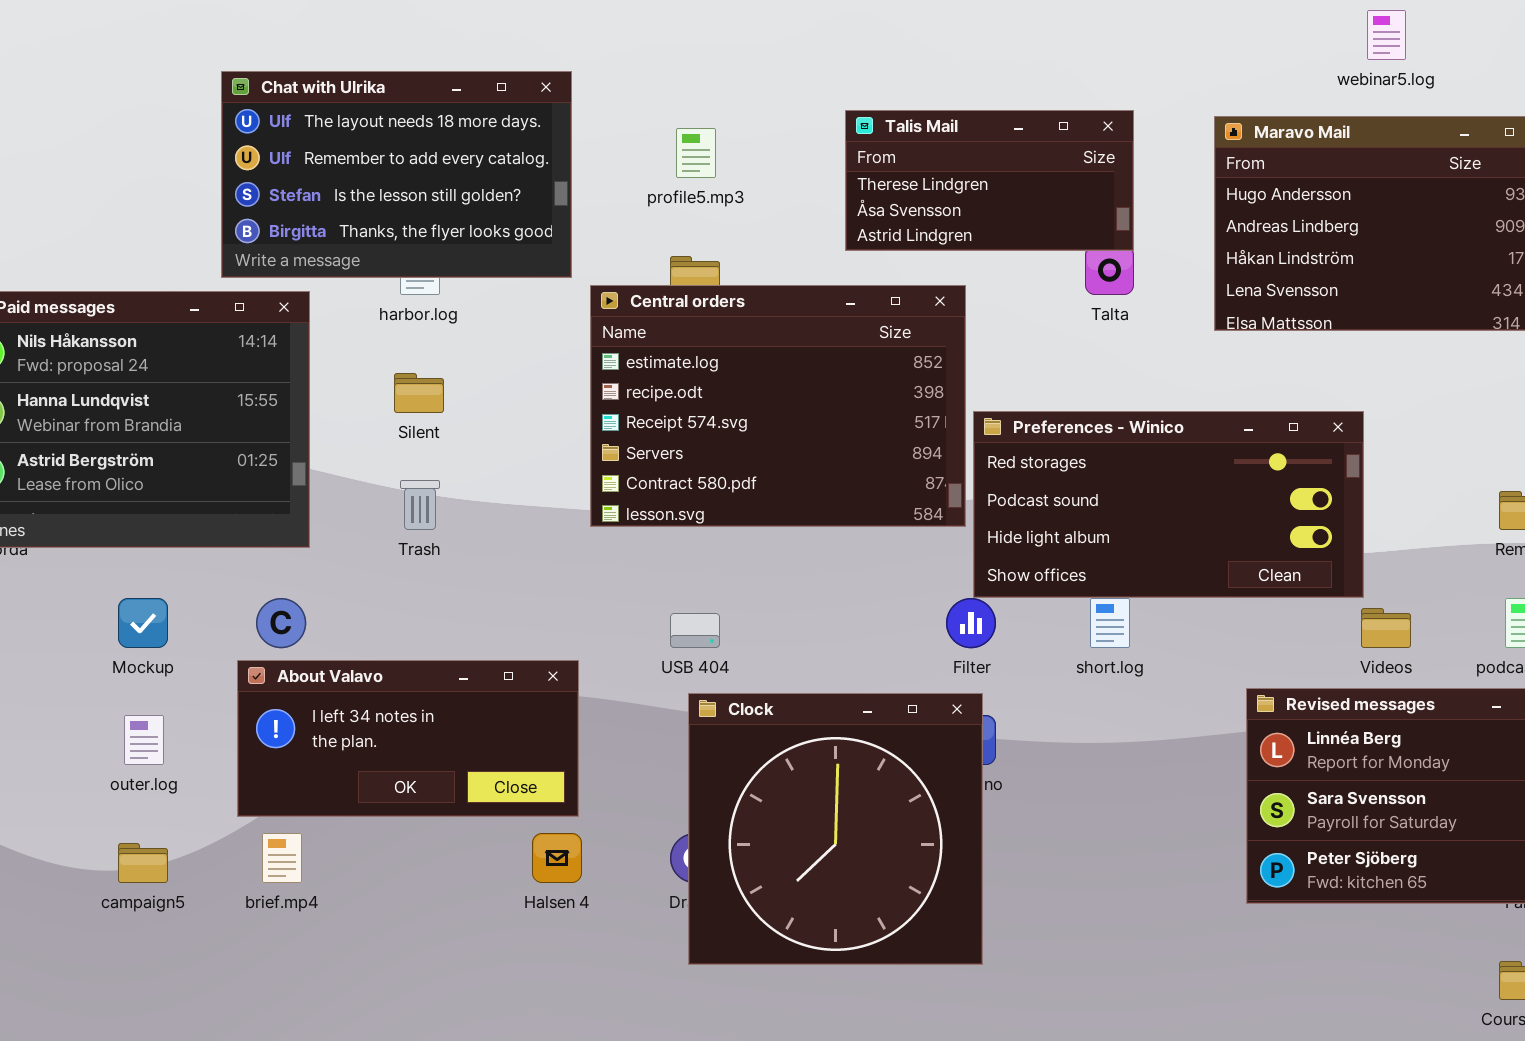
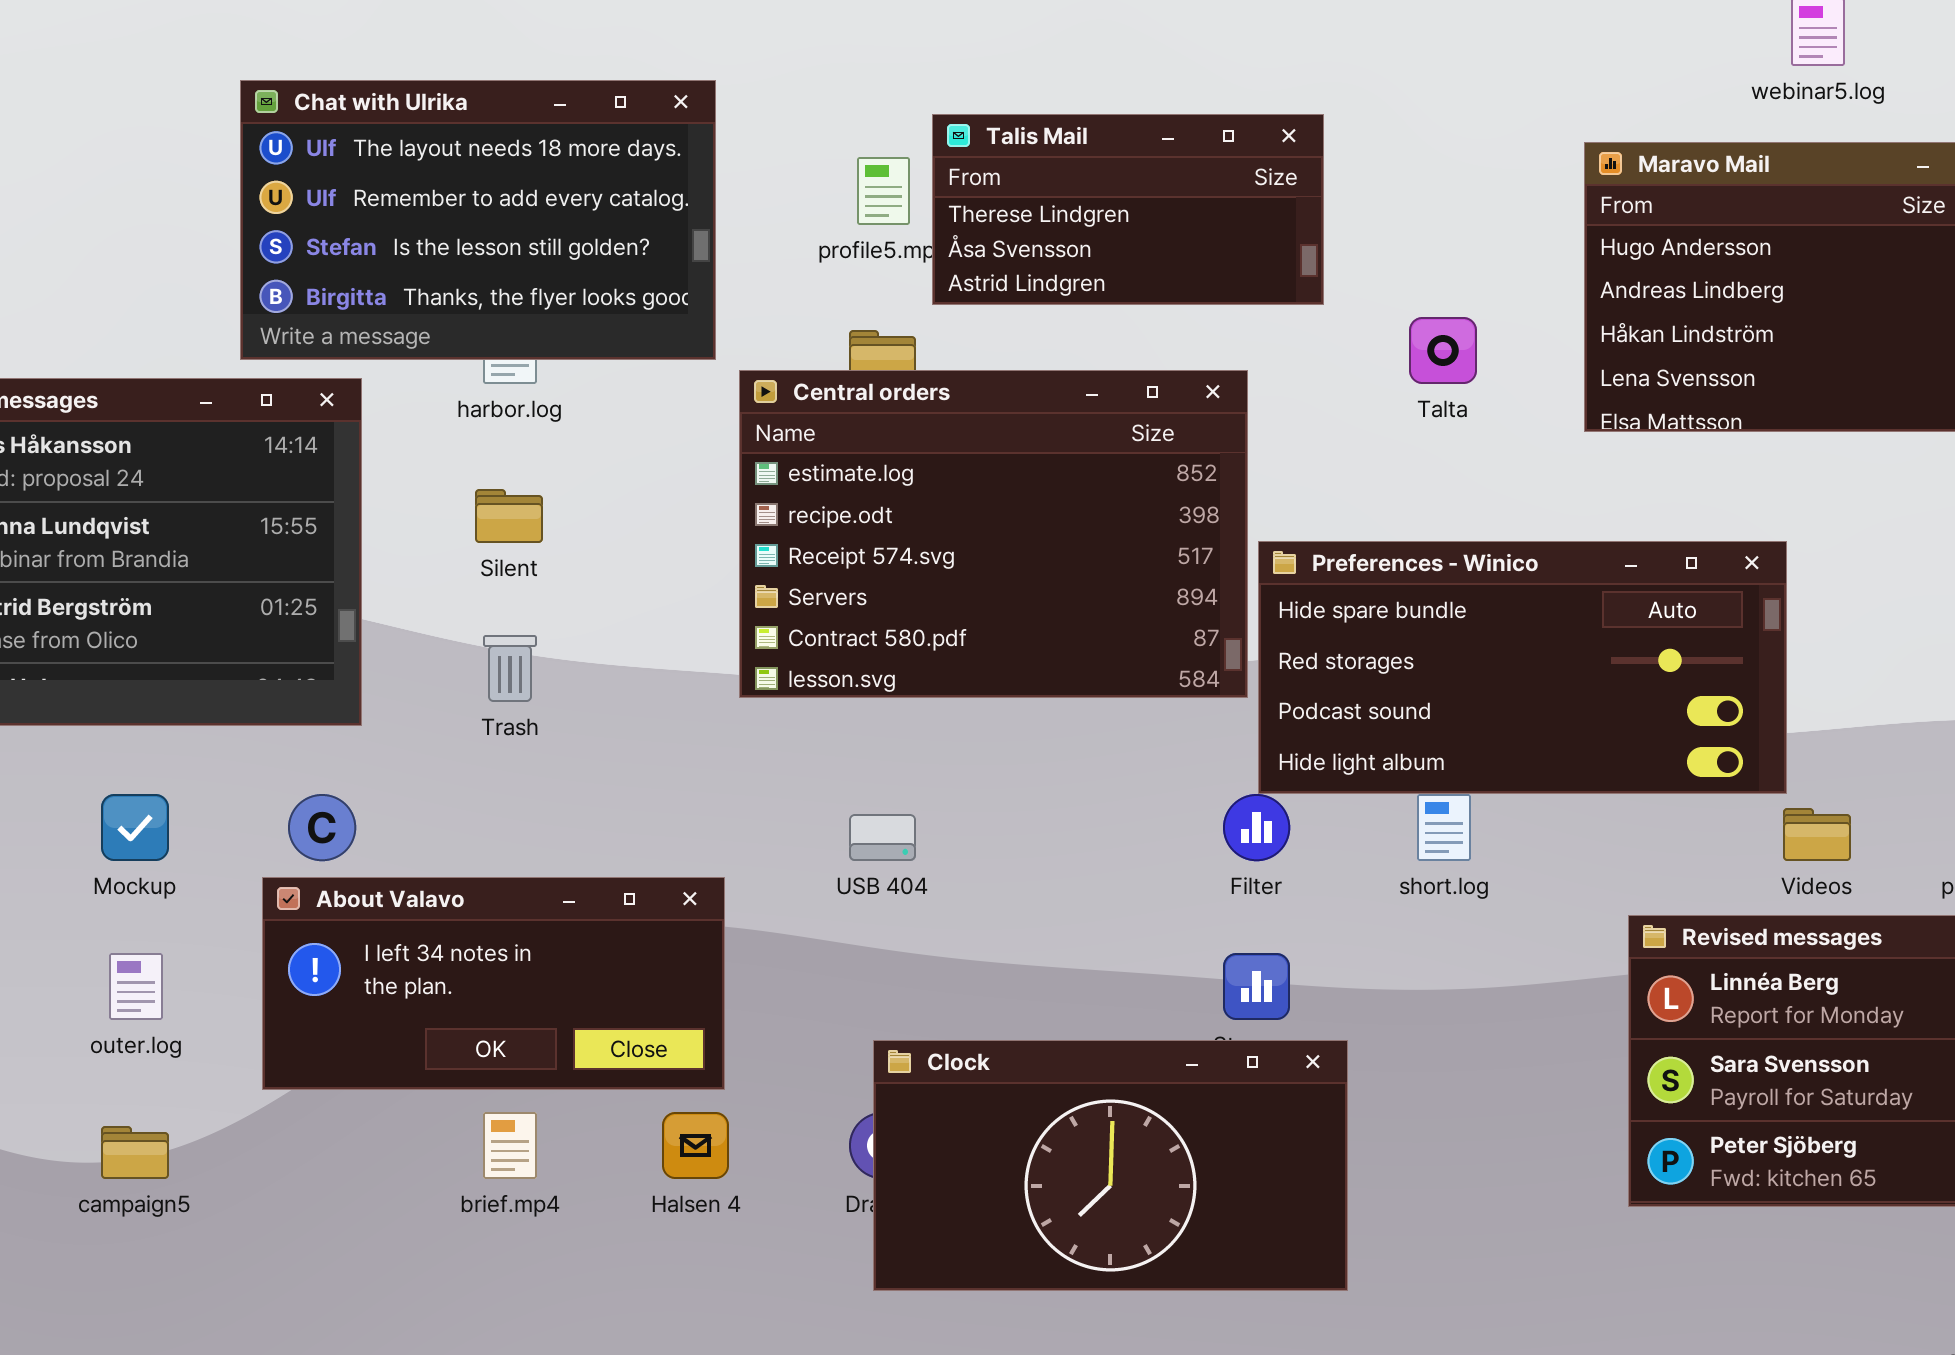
Talis Mail: [845,110,1134,251] -> [932,114,1324,305], moved
Preferences - Winico: [973,411,1364,598] -> [1258,541,1787,794], scrolled up 1 row
Clock: [688,693,983,965] -> [873,1040,1348,1291], resized
brief.mp4: [262,833,302,883] -> [483,1112,537,1179], moved

